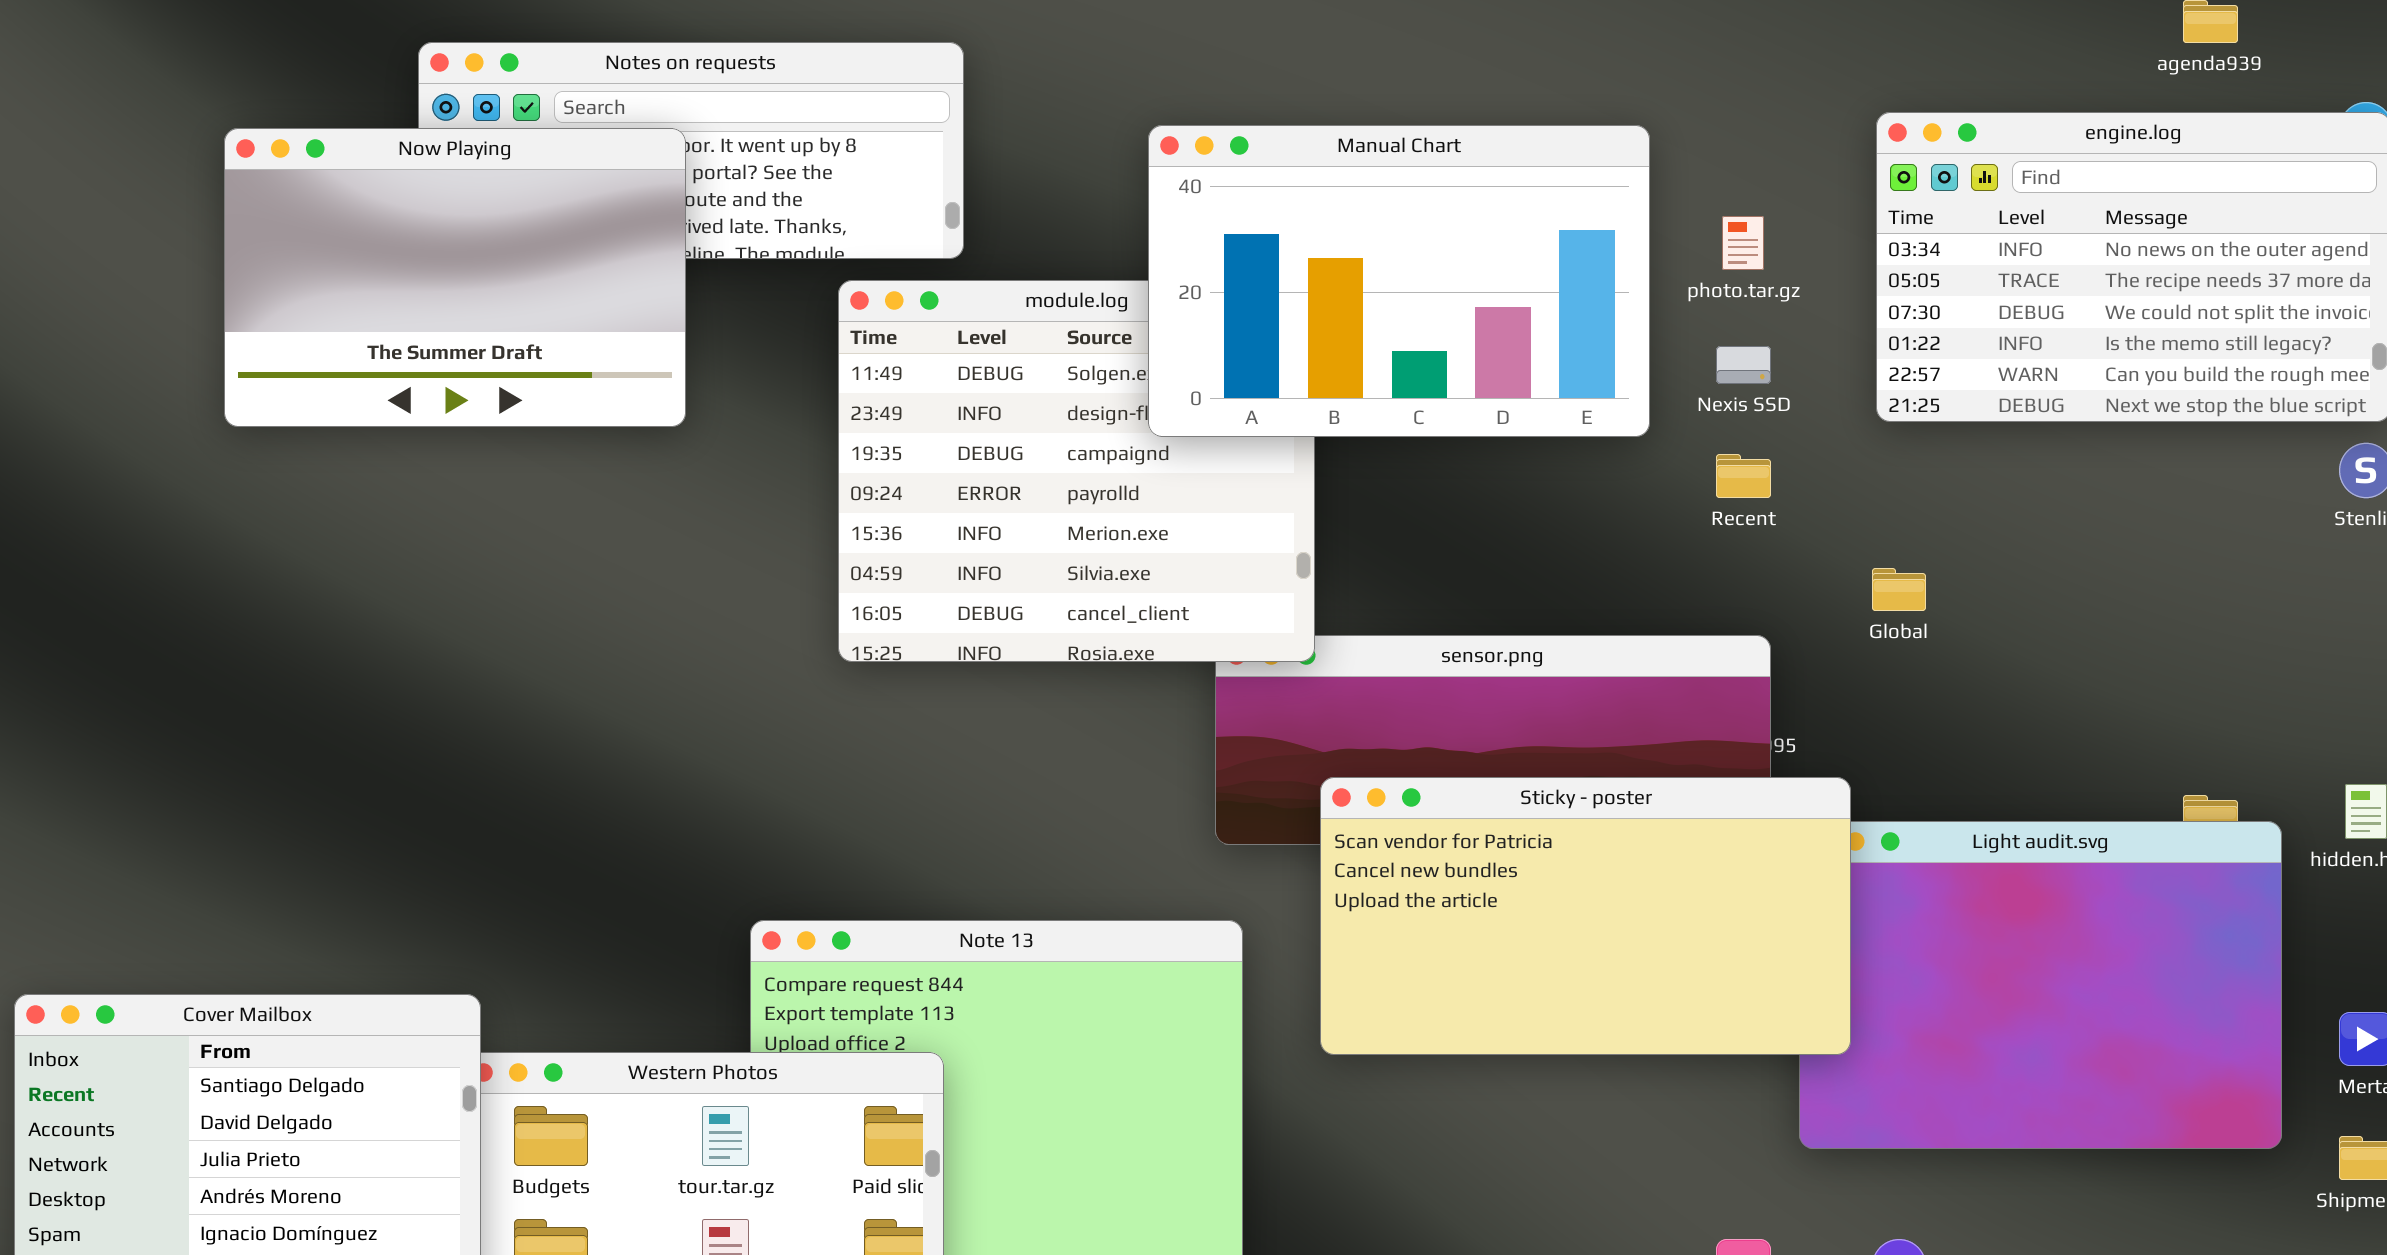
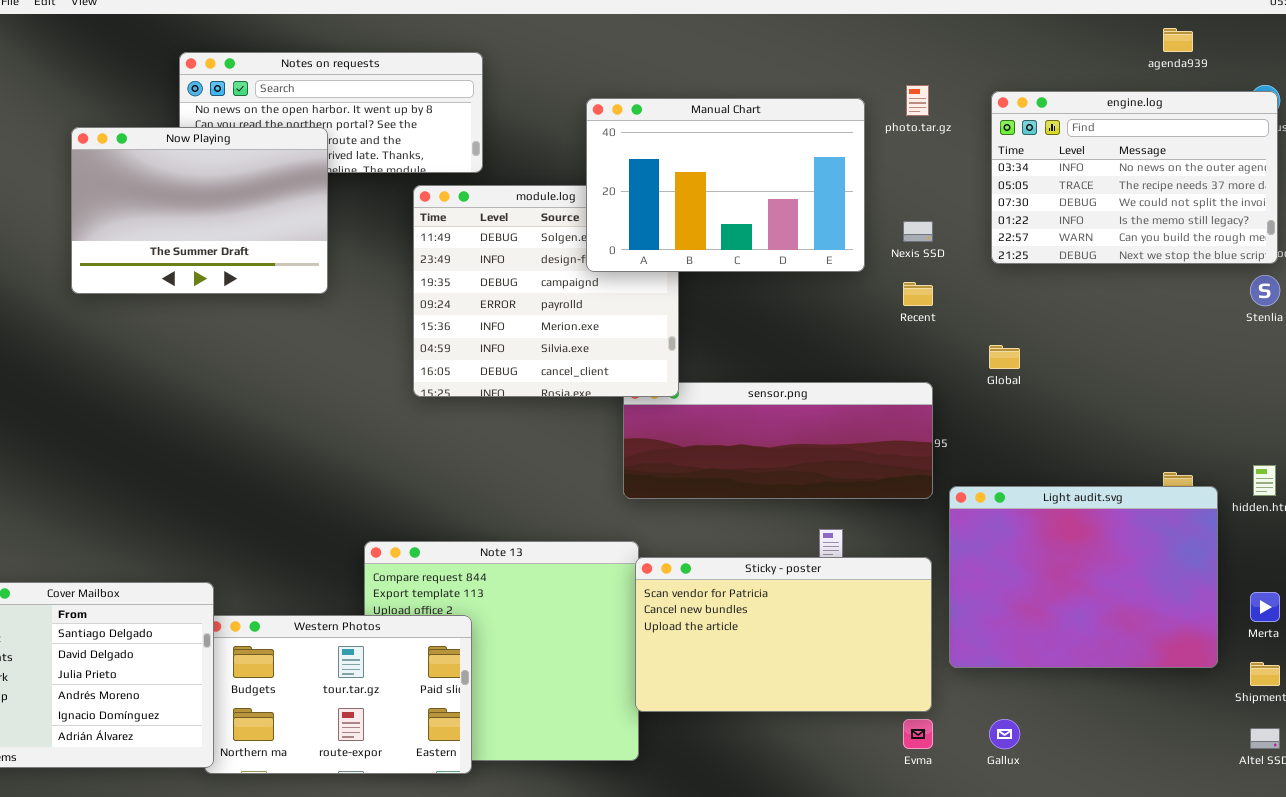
Now Playing: [224,128,686,427] -> [71,127,328,294], moved
photo.tar.gz: [1722,216,1764,270] -> [906,85,929,116], moved
Sticky - poster: [1320,777,1851,1055] -> [635,557,932,712], moved

